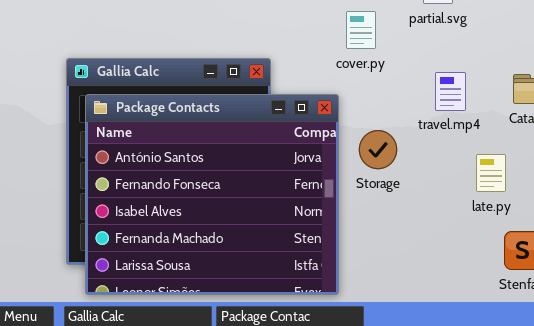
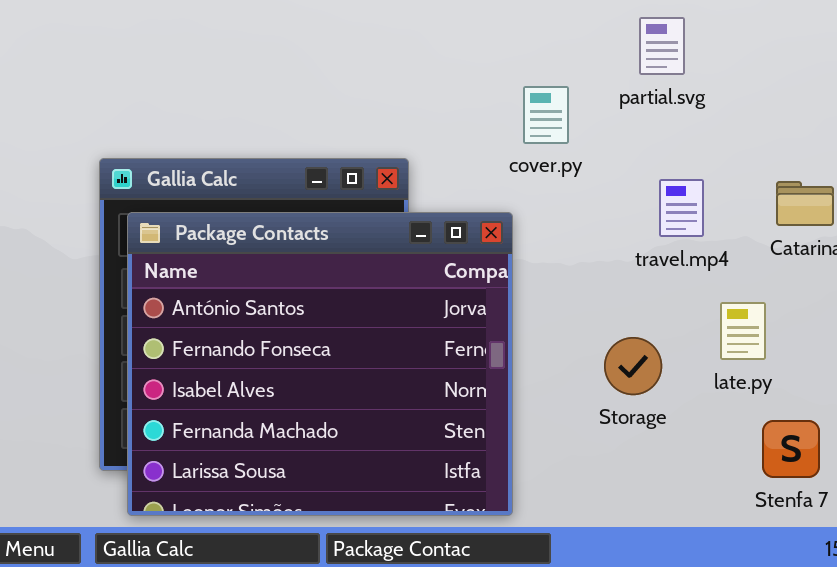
Storage: [359,130,397,169] -> [604,337,662,395], moved

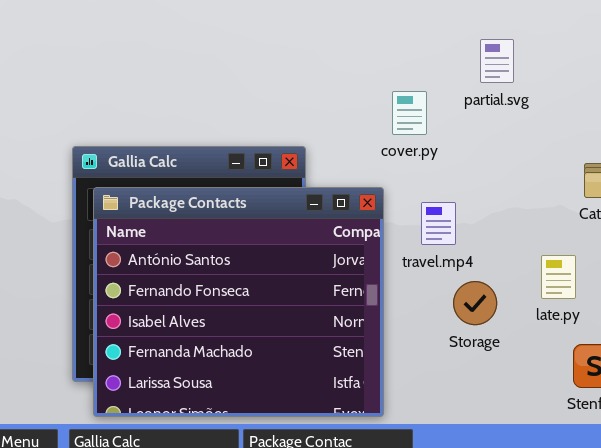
travel.mp4: [659,179,704,237] -> [421,202,456,245], moved

